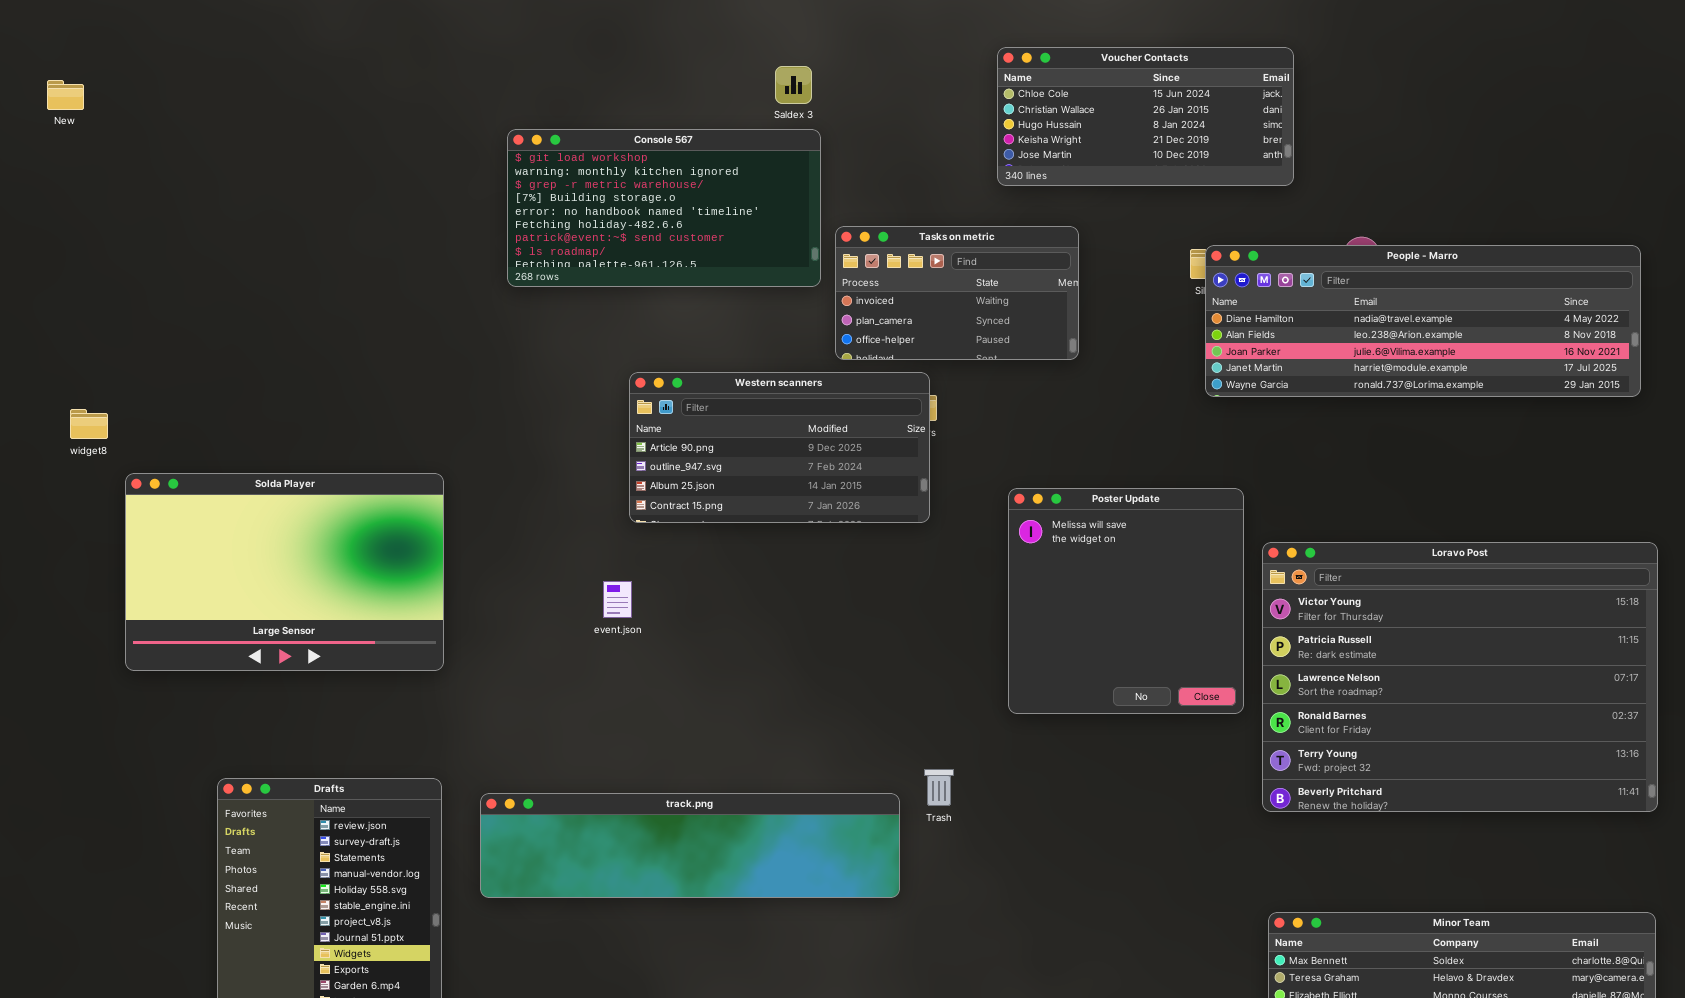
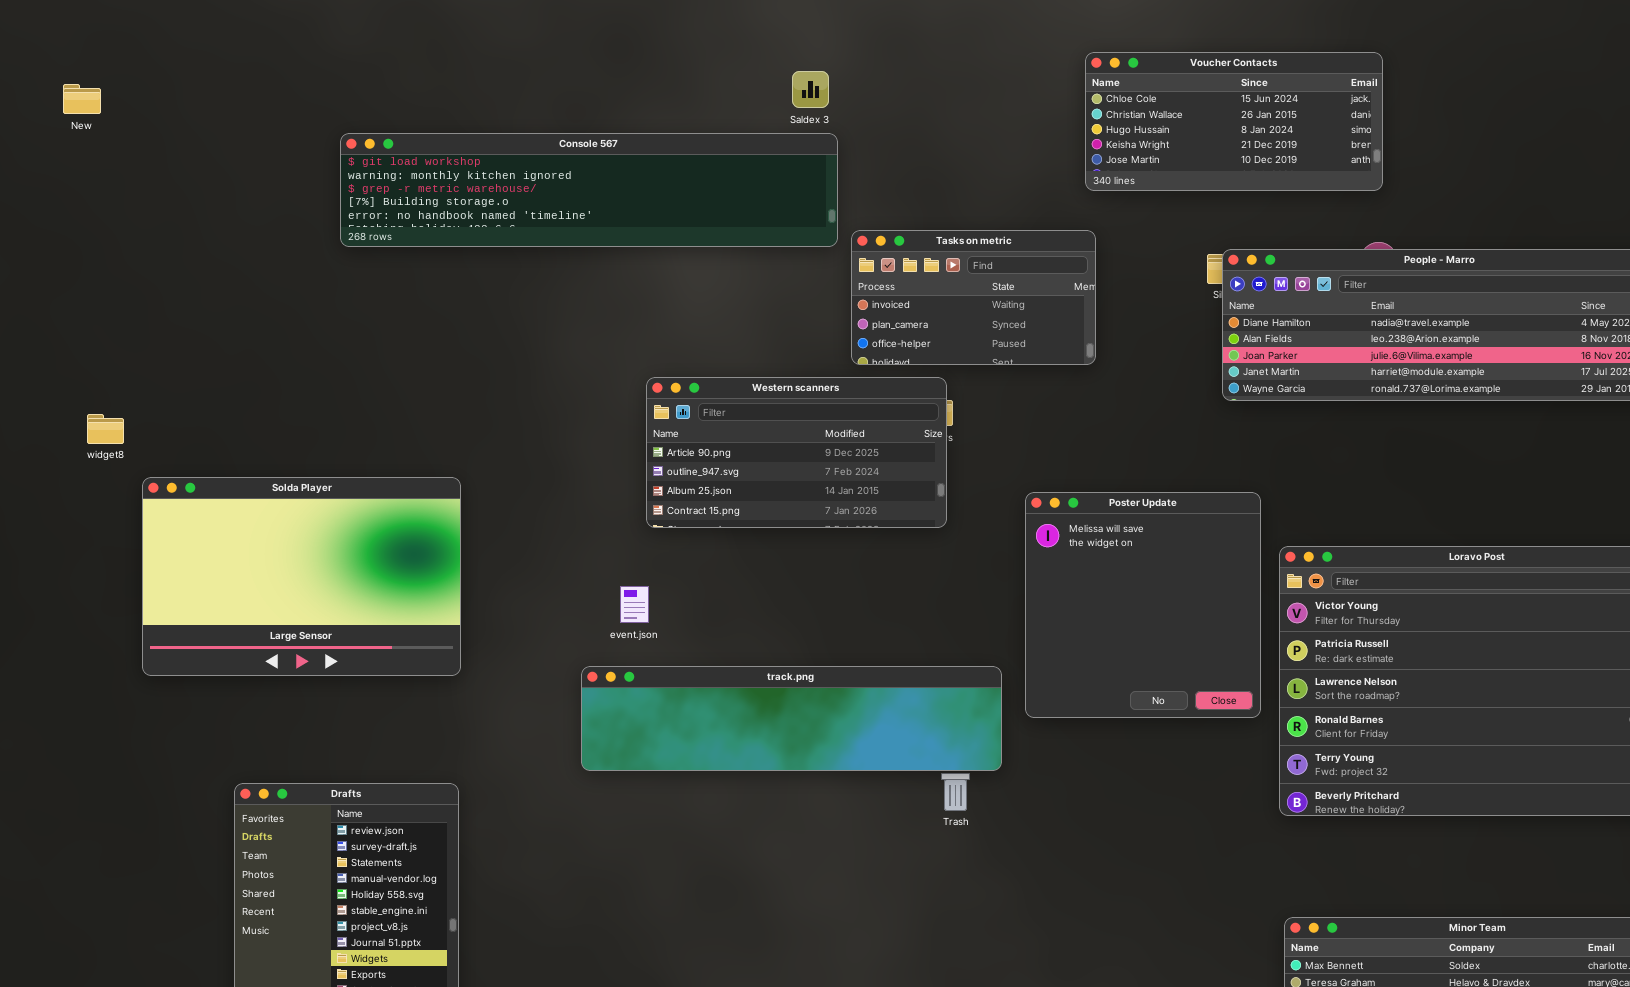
Voucher Contacts: [997,47,1294,186] -> [1085,52,1383,191], moved
Console 567: [507,129,821,287] -> [340,133,838,247], resized
track.png: [480,793,900,898] -> [581,666,1002,771], moved

